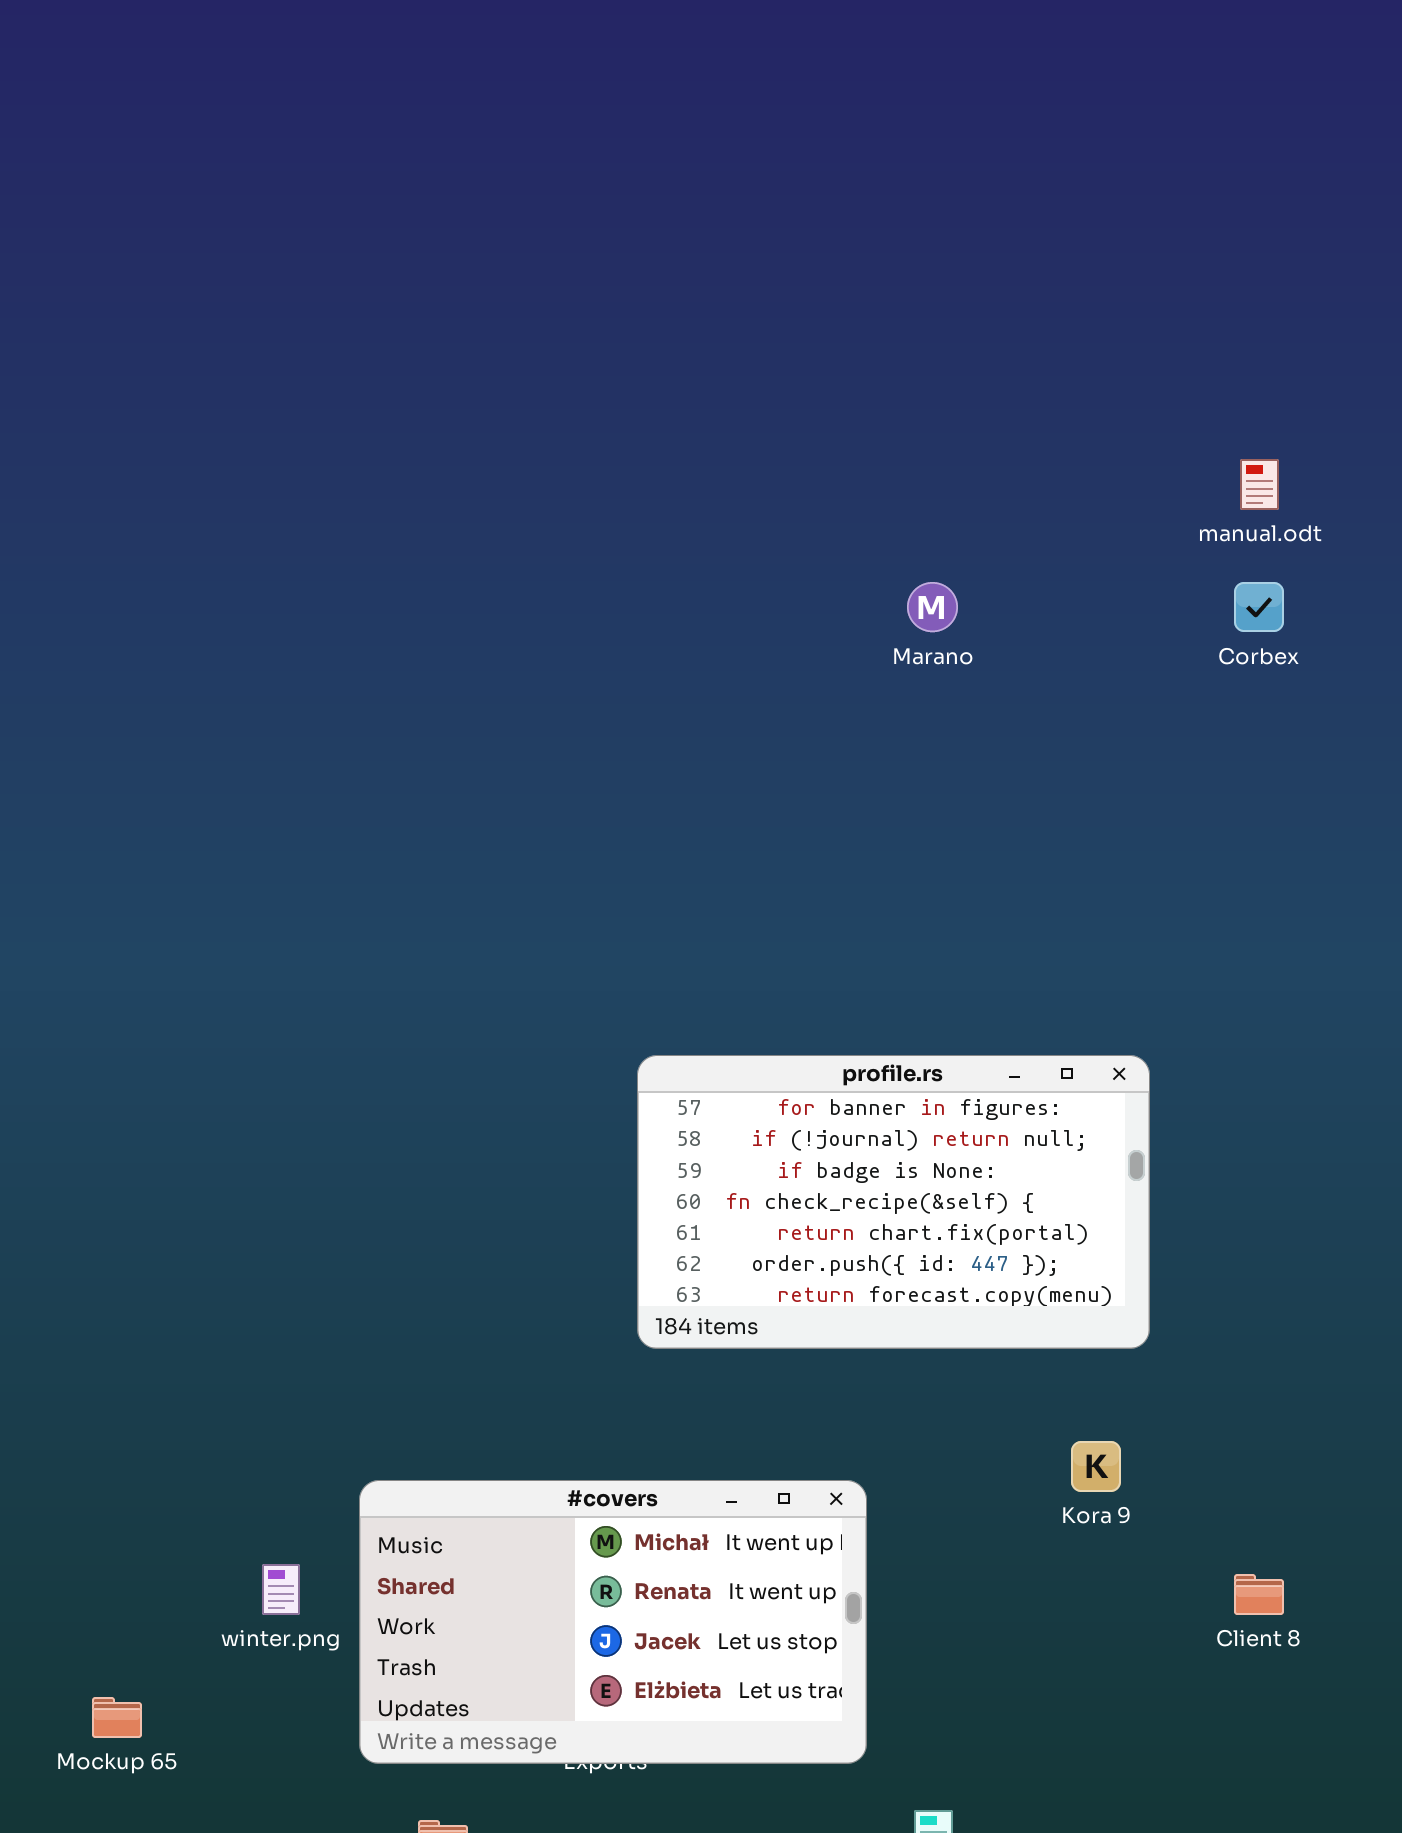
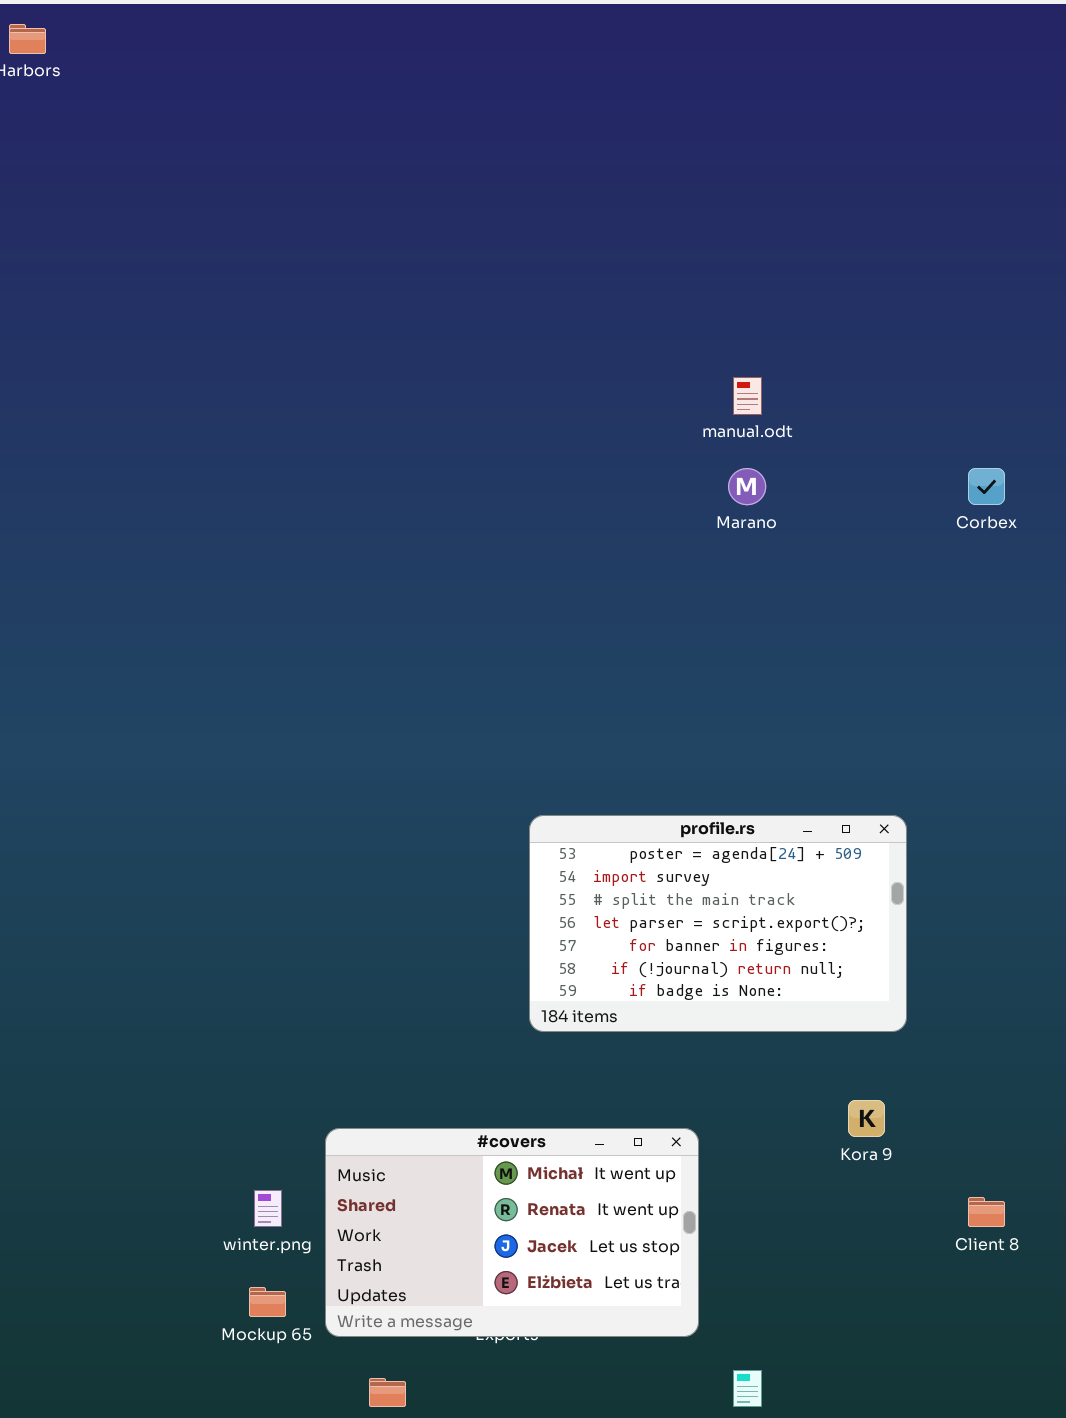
manual.odt: [1240,459,1279,510] -> [733,377,762,415], moved
profile.rs: [637,1055,1150,1349] -> [529,815,907,1032], scrolled up 4 rows
Mockup 65: [92,1697,142,1738] -> [249,1287,286,1317], moved

